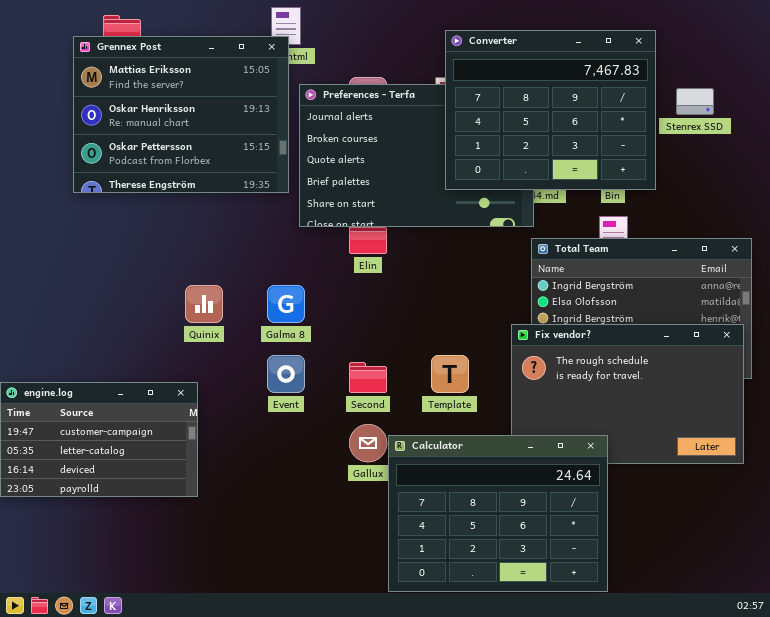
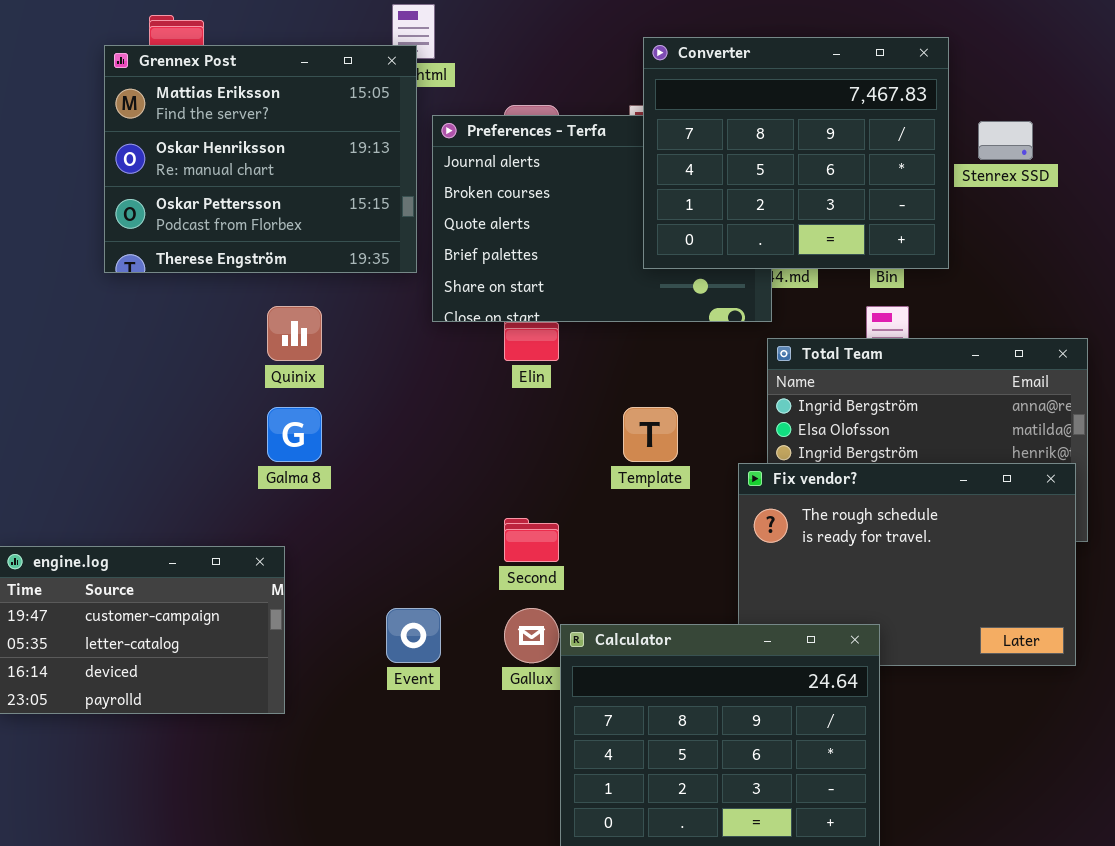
Quinix: [185,285,223,323] -> [267,306,322,361], moved
Galma 8: [267,285,305,323] -> [267,407,322,462], moved
Event: [267,355,305,393] -> [386,608,441,663], moved
Template: [431,355,469,393] -> [623,407,678,462], moved

